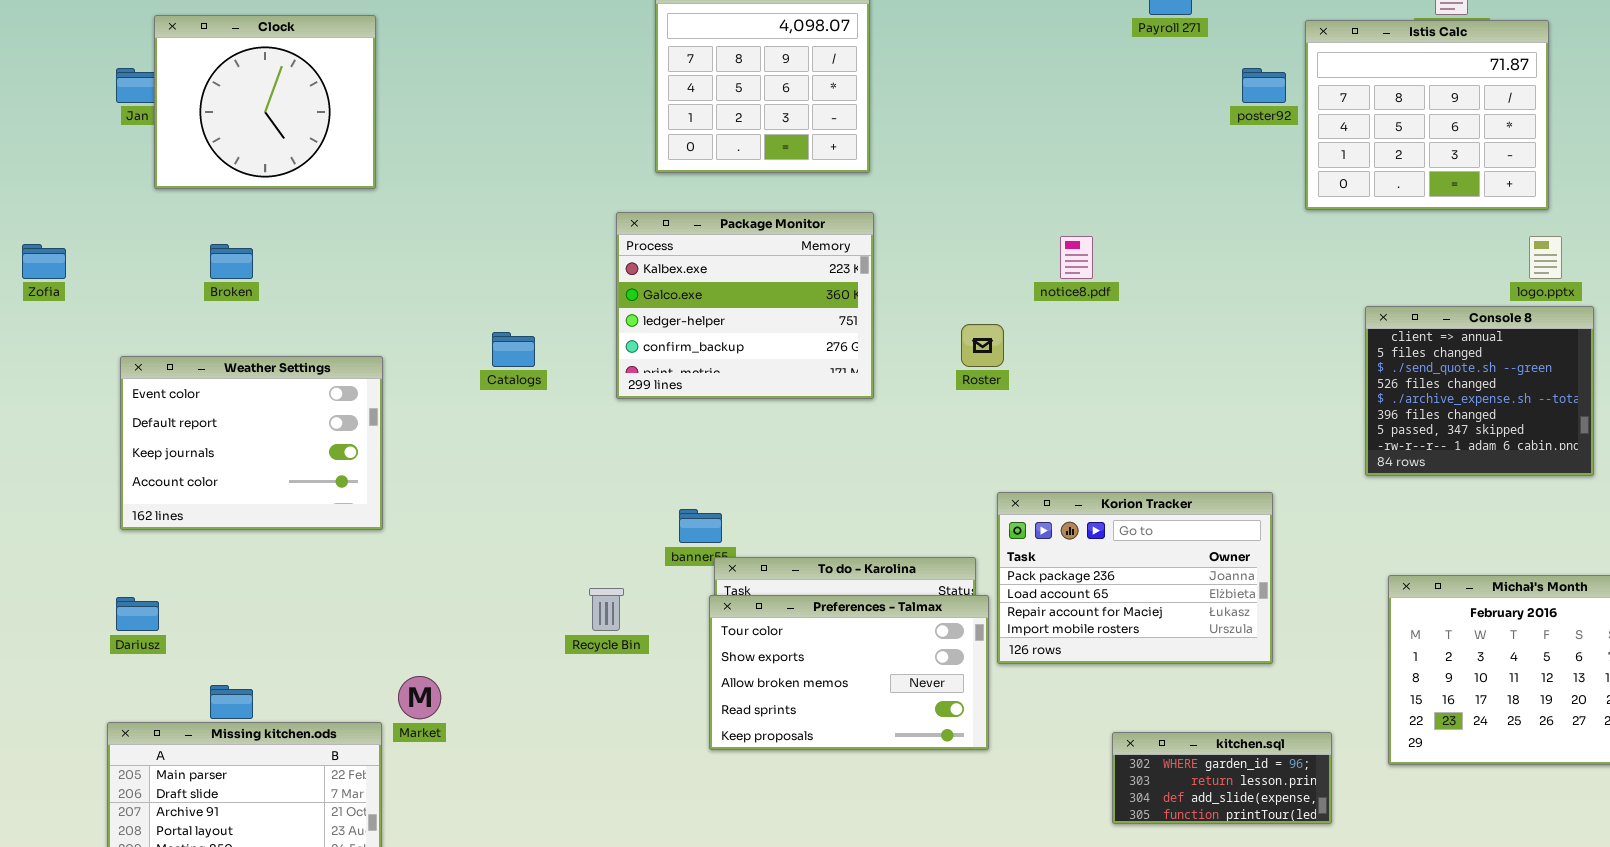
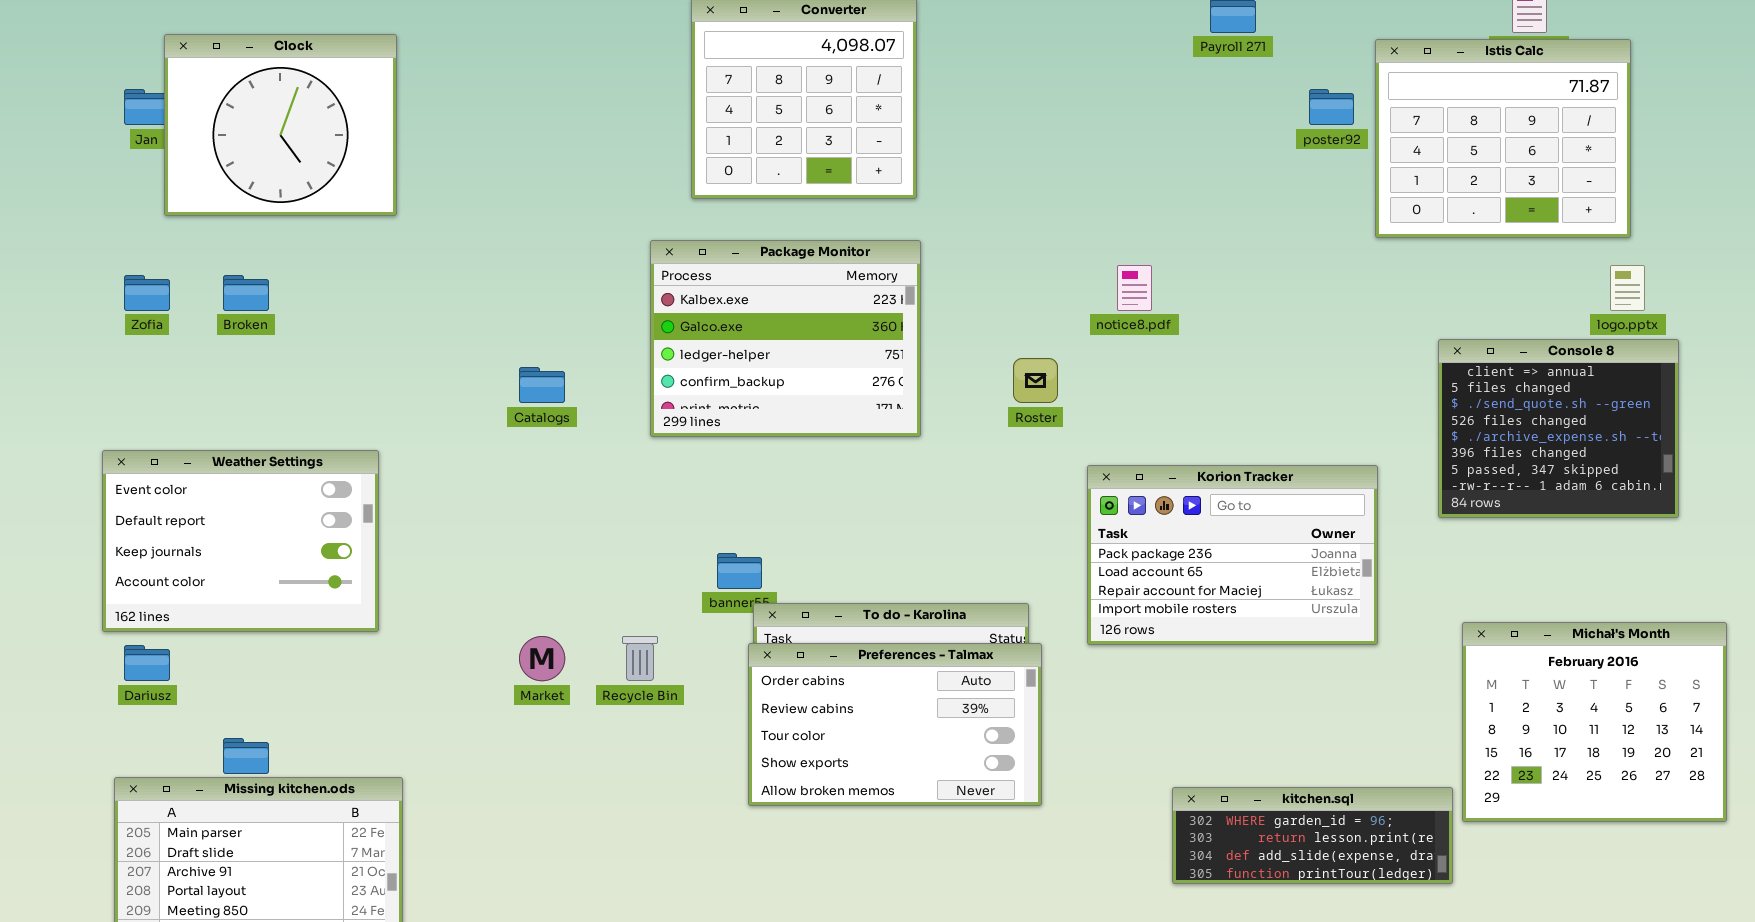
Zofia: [22,244,66,279] -> [124,275,170,311], moved
Weather Settings: [120,356,383,530] -> [102,450,379,632], moved
Korion Tracker: [997,492,1273,664] -> [1087,465,1378,645], moved
Preferences - Talmax: [709,595,989,750] -> [748,643,1042,806], scrolled up 2 rows
Market: [398,676,441,719] -> [519,636,565,681], moved
kitchen.sql: [1112,732,1332,824] -> [1172,787,1453,884], resized

